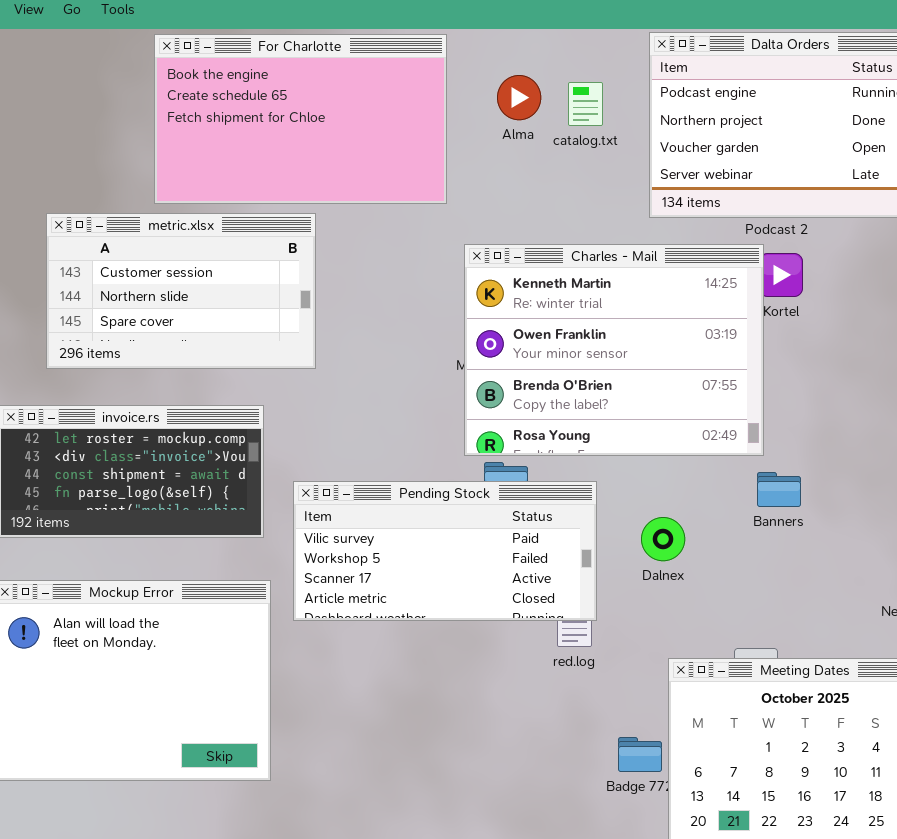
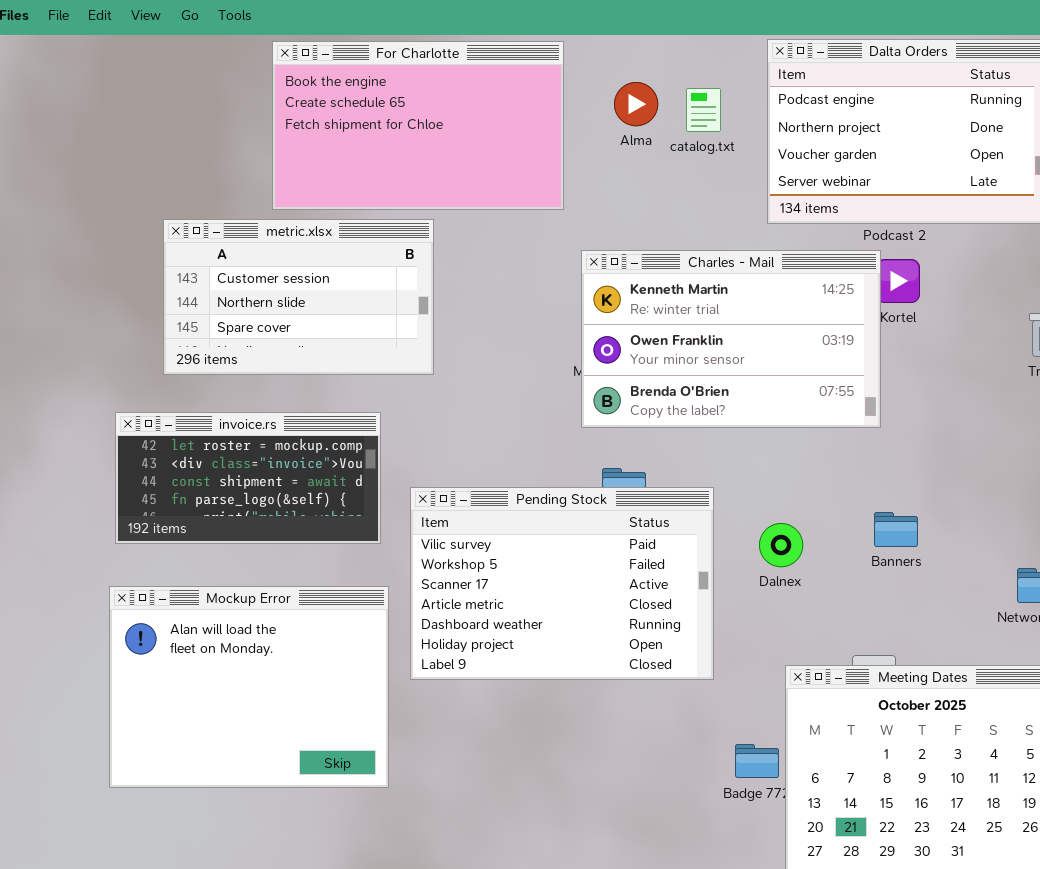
Charles - Mail: [464,244,764,456] -> [581,250,881,428], resized
Banners: [757,472,801,507] -> [874,512,918,547], moved
Pending Stock: [293,481,597,621] -> [410,487,714,680], resized

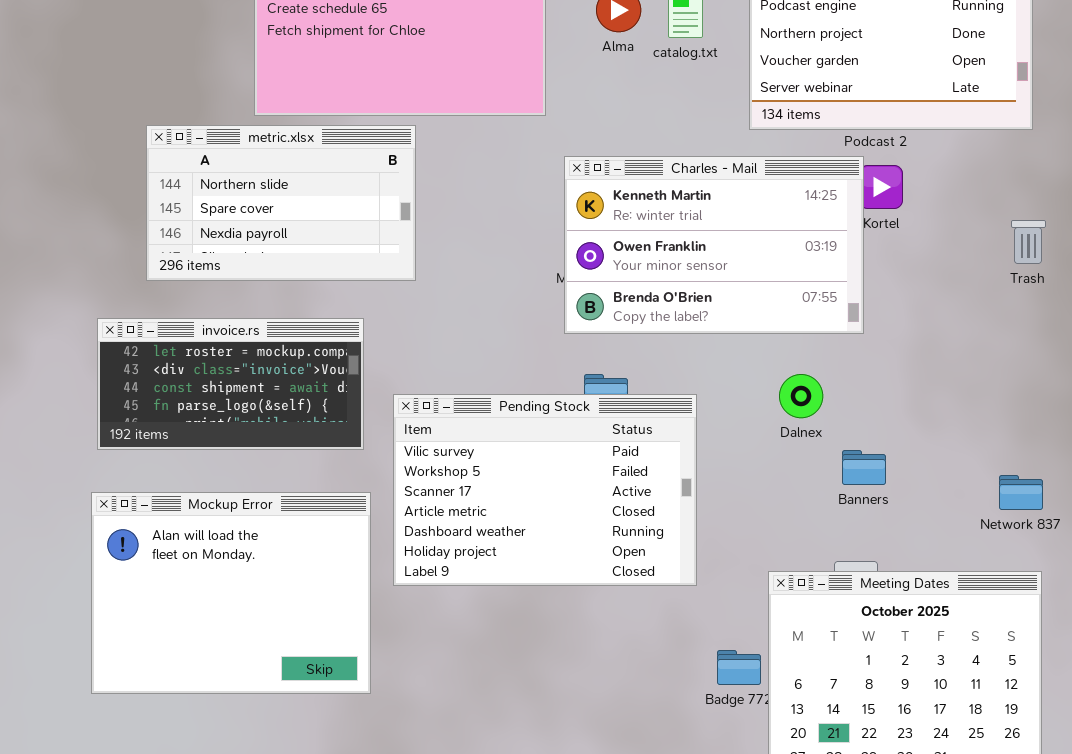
metric.xlsx: [163,219,434,375] -> [146,125,416,281], scrolled down 1 row
Banners: [874,512,918,547] -> [842,450,886,485], moved
Dalnex: [759,523,803,567] -> [779,374,823,418], moved

